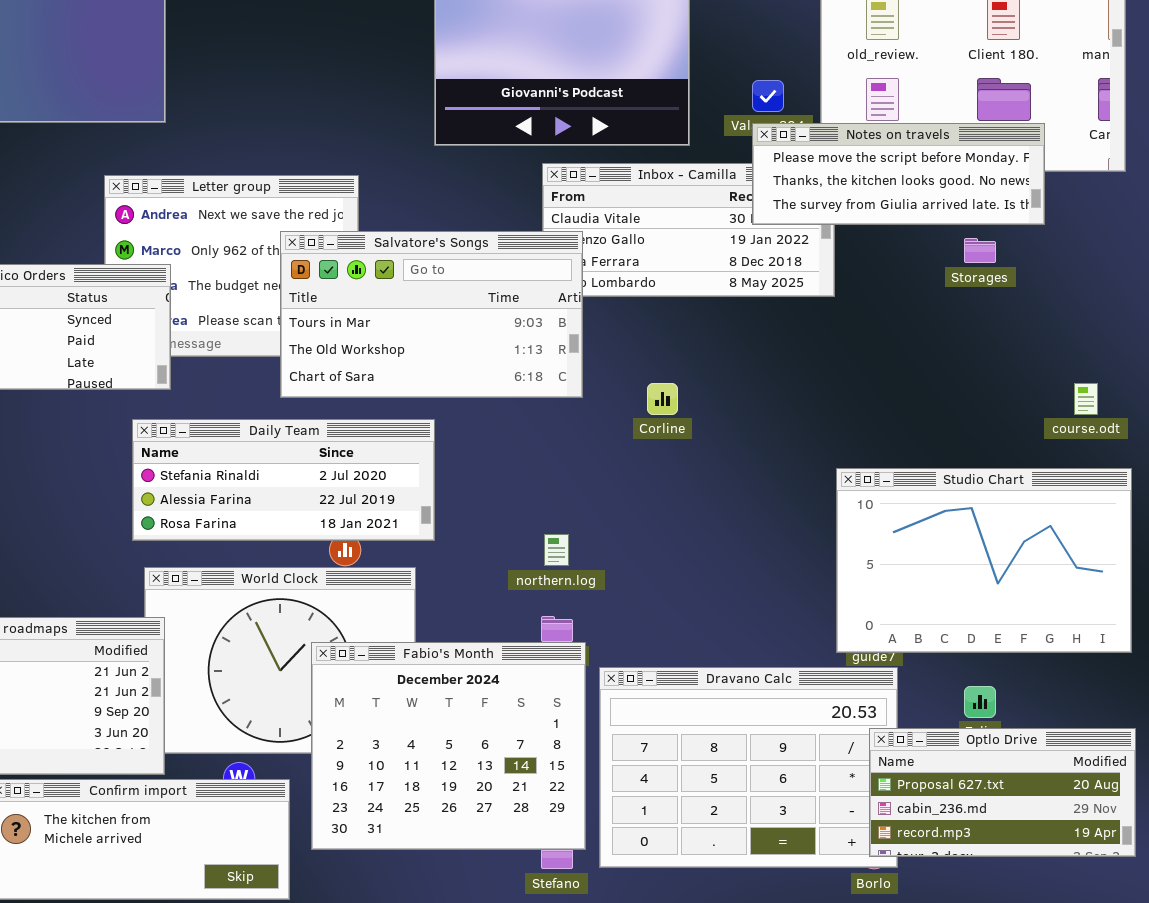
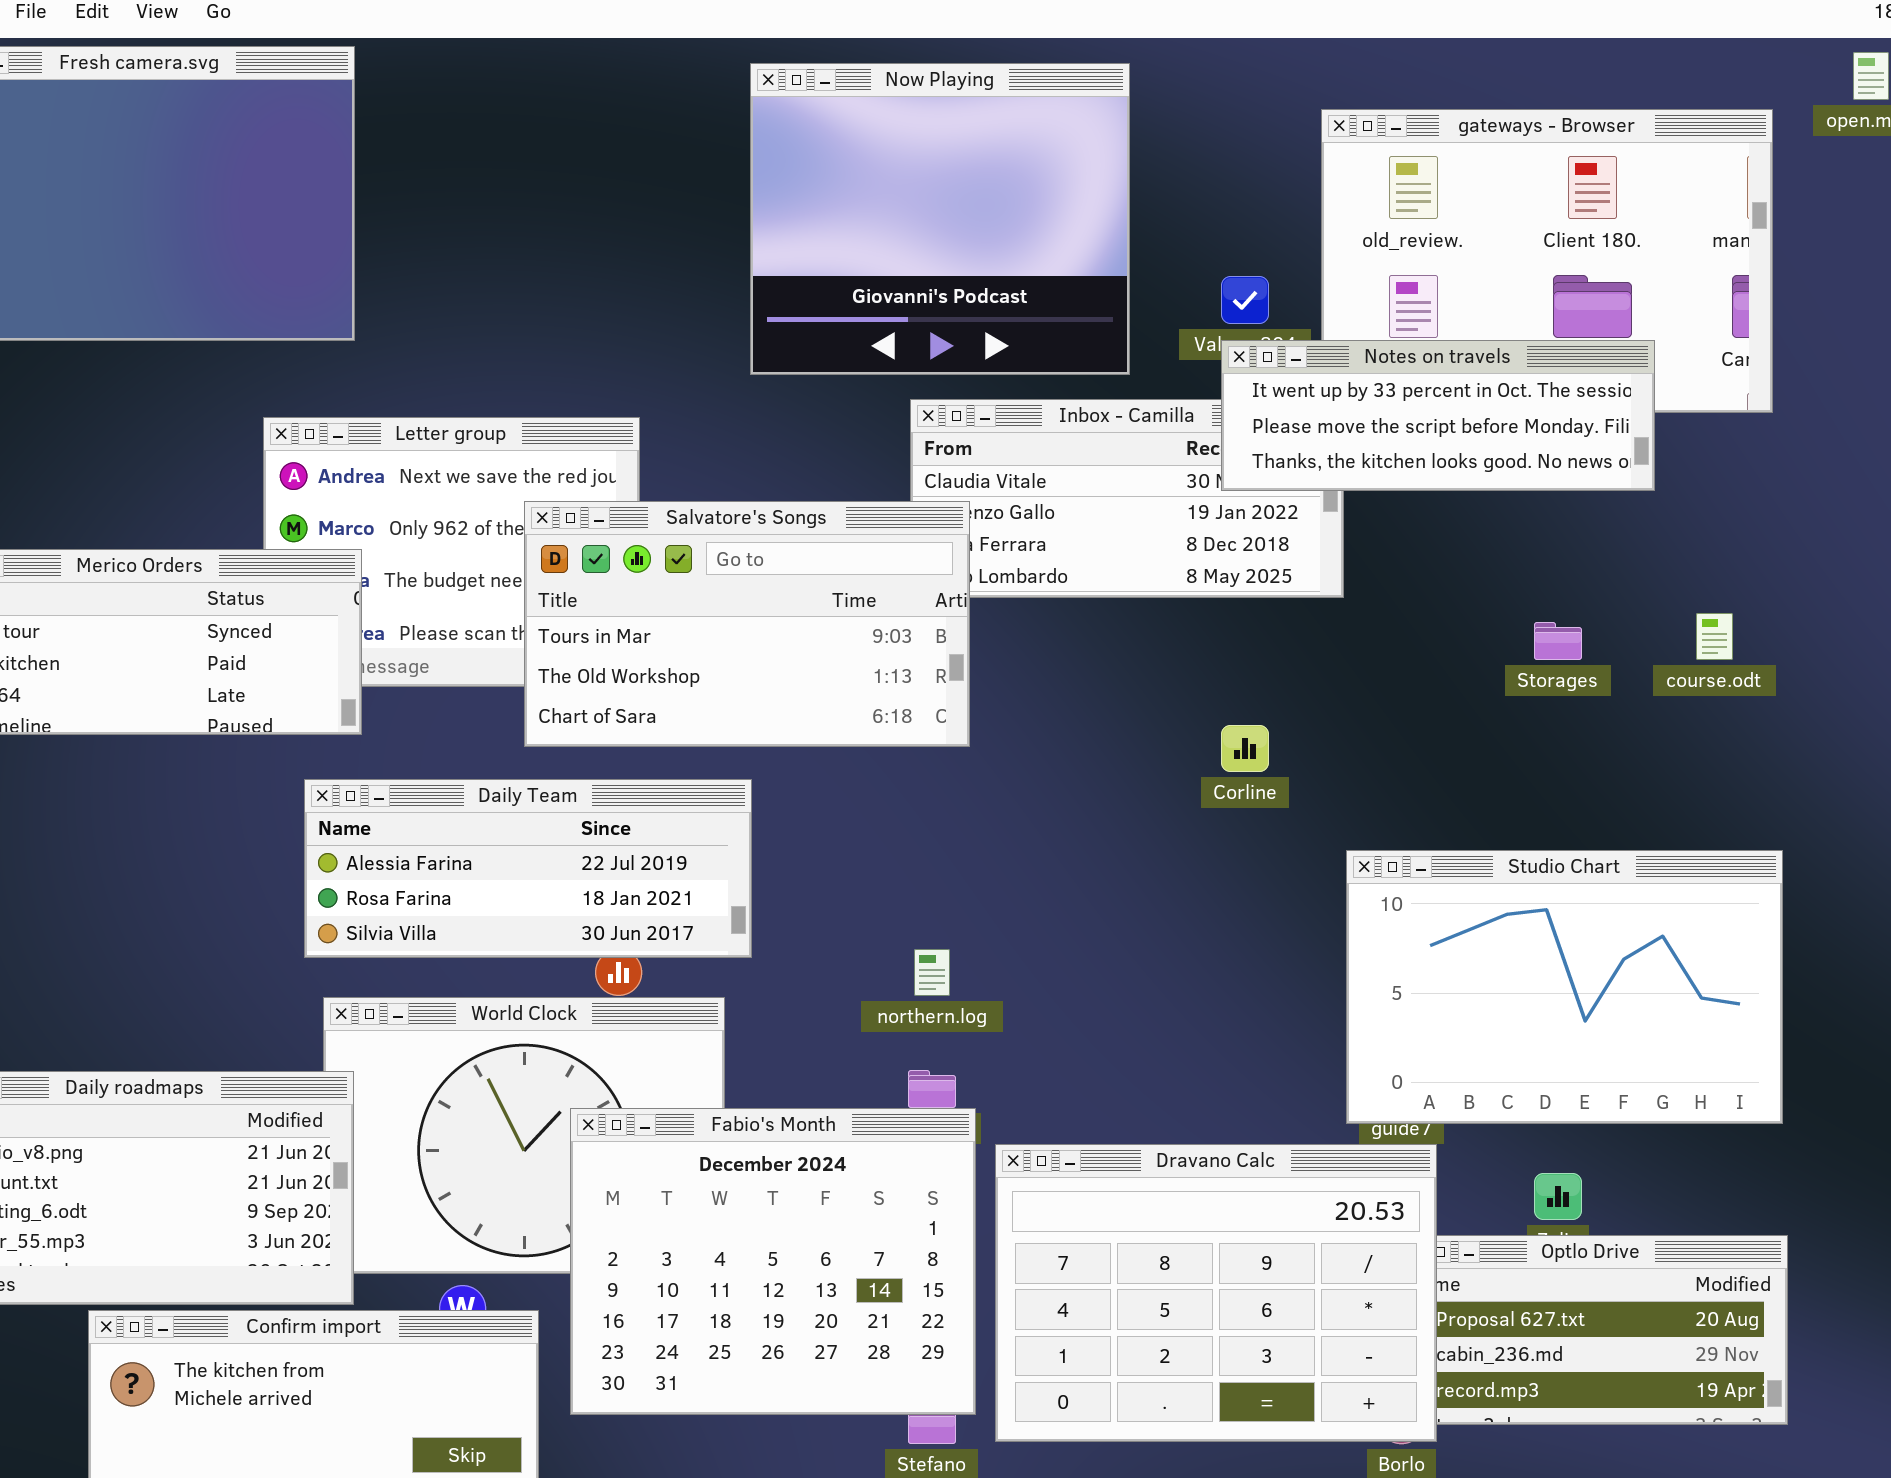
Notes on travels: [752,123,1045,225] -> [1221,340,1655,491], scrolled up 1 row
Storages: [964,238,996,263] -> [1534,622,1582,660], moved
Corline: [647,383,678,415] -> [1221,725,1269,772], moved
course.odt: [1074,383,1098,415] -> [1696,613,1733,660], moved
Daily Team: [132,419,435,541] -> [304,779,752,958], scrolled down 1 row
Dravano Calc: [599,667,898,868] -> [995,1144,1437,1442], raised

